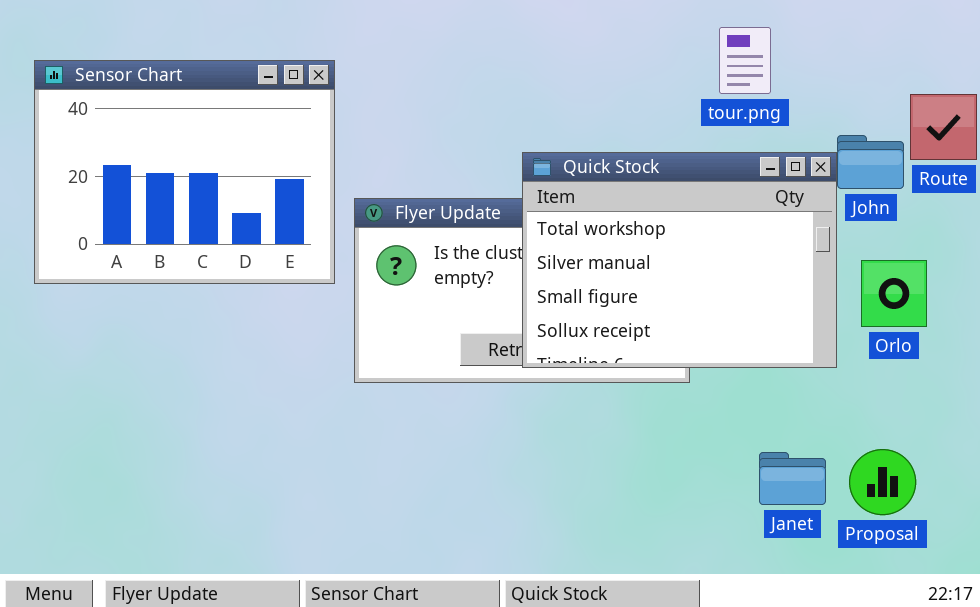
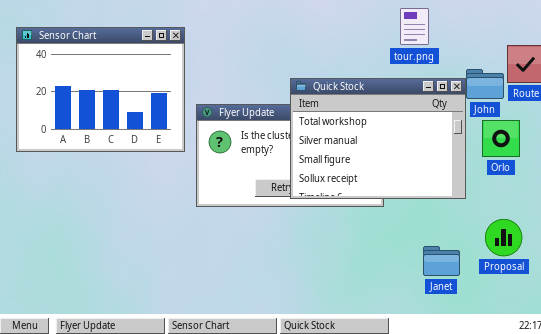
Orlo: [861,260,927,327] -> [482,120,520,157], moved
Proposal: [849,449,916,515] -> [485,219,522,256], moved

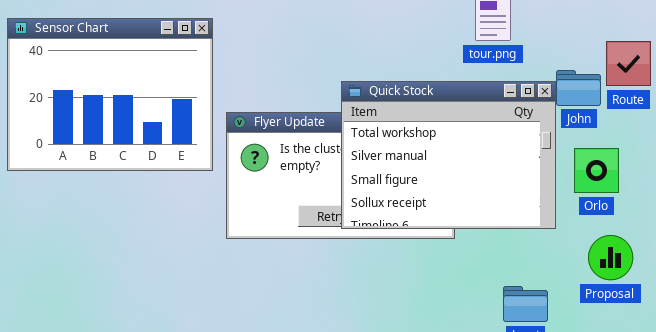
Orlo: [482,120,520,157] -> [574,148,619,193], moved
Proposal: [485,219,522,256] -> [588,235,633,280], moved

